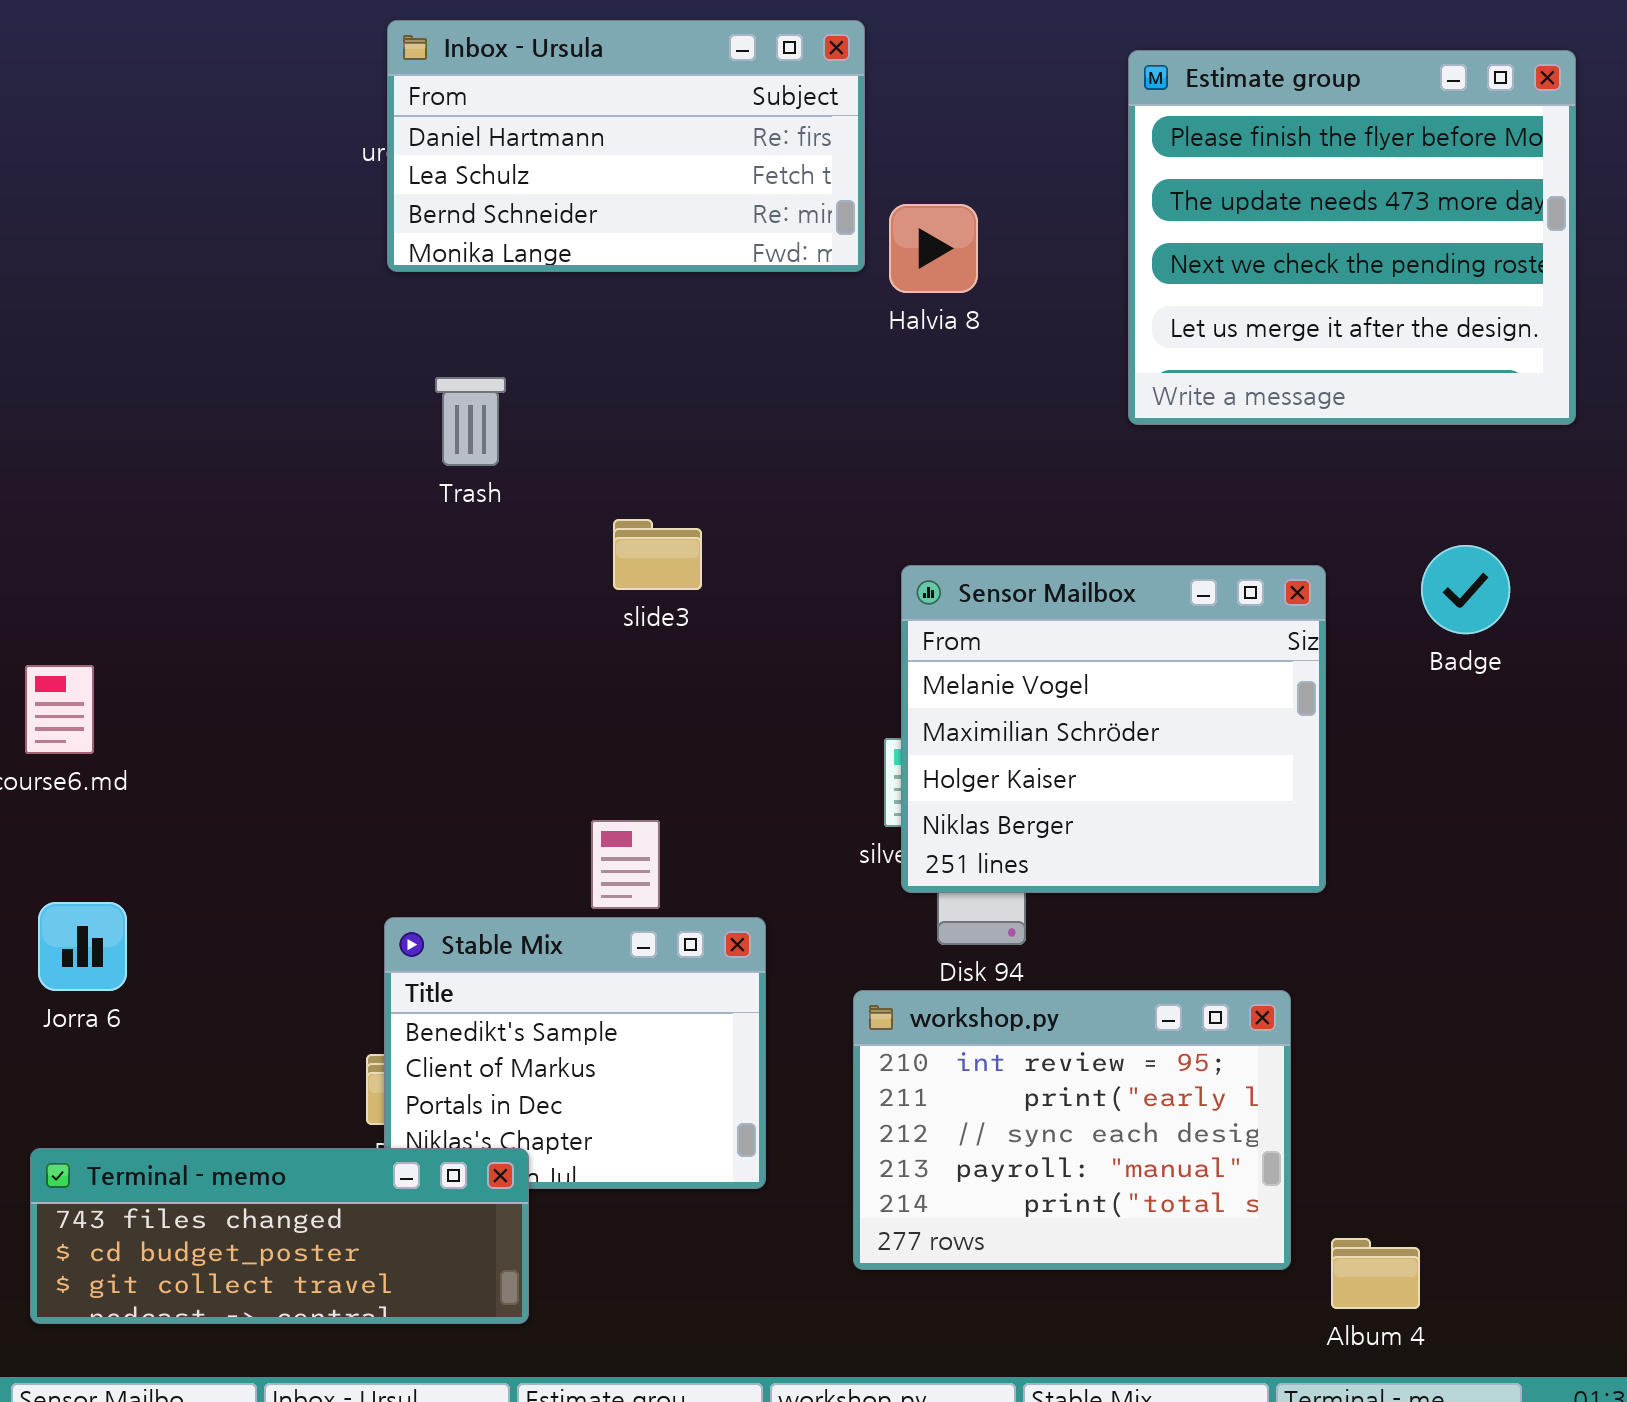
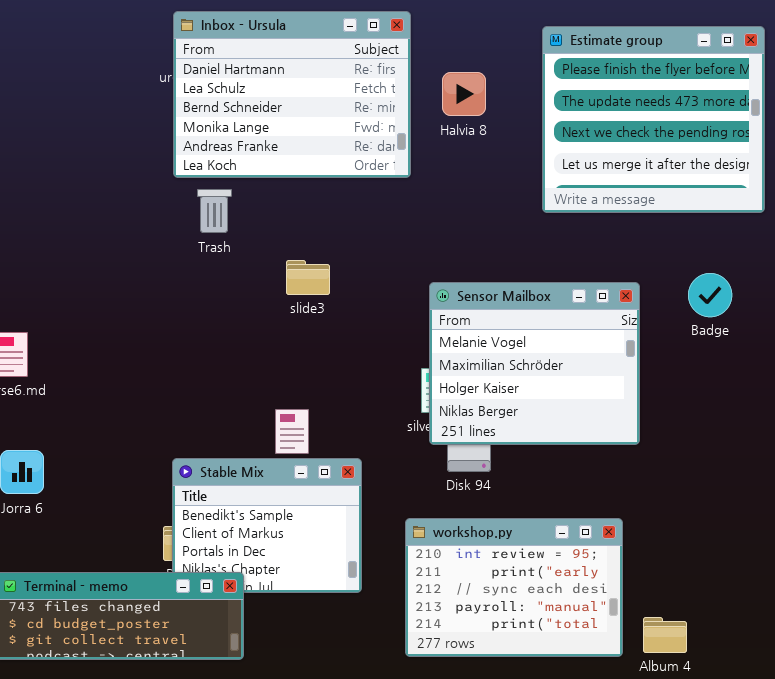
Inbox - Ursula: [387,20,865,272] -> [173,11,411,178], resized
Halvia 8: [889,204,978,293] -> [442,72,486,116], moved
workshop.py: [853,990,1291,1270] -> [405,518,623,657], moved

